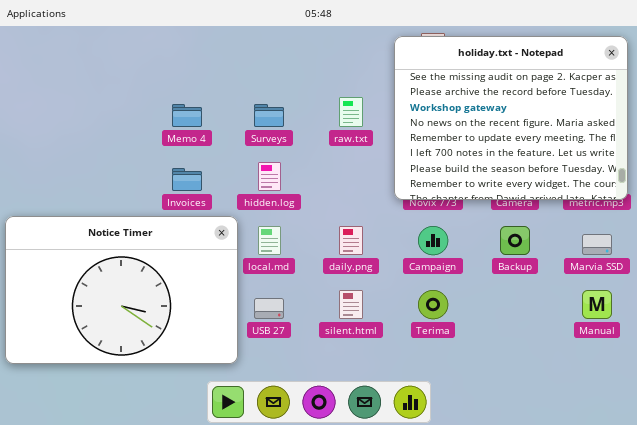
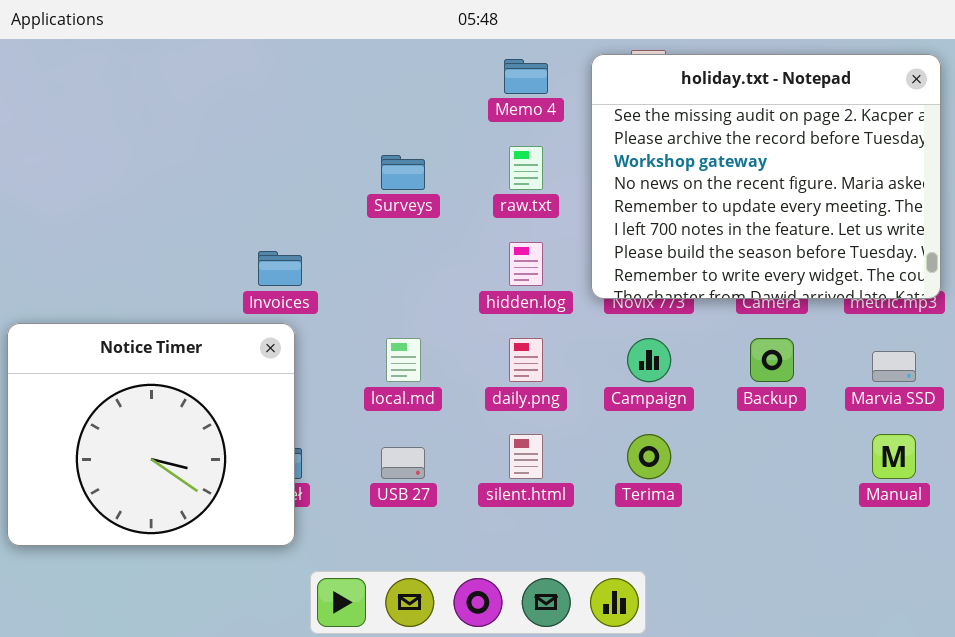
Memo 4: [172,104,202,127] -> [504,59,548,94], moved
hidden.log: [258,162,281,191] -> [509,242,543,286], moved
Notice Timer: [5,216,238,364] -> [7,323,295,546], resized

